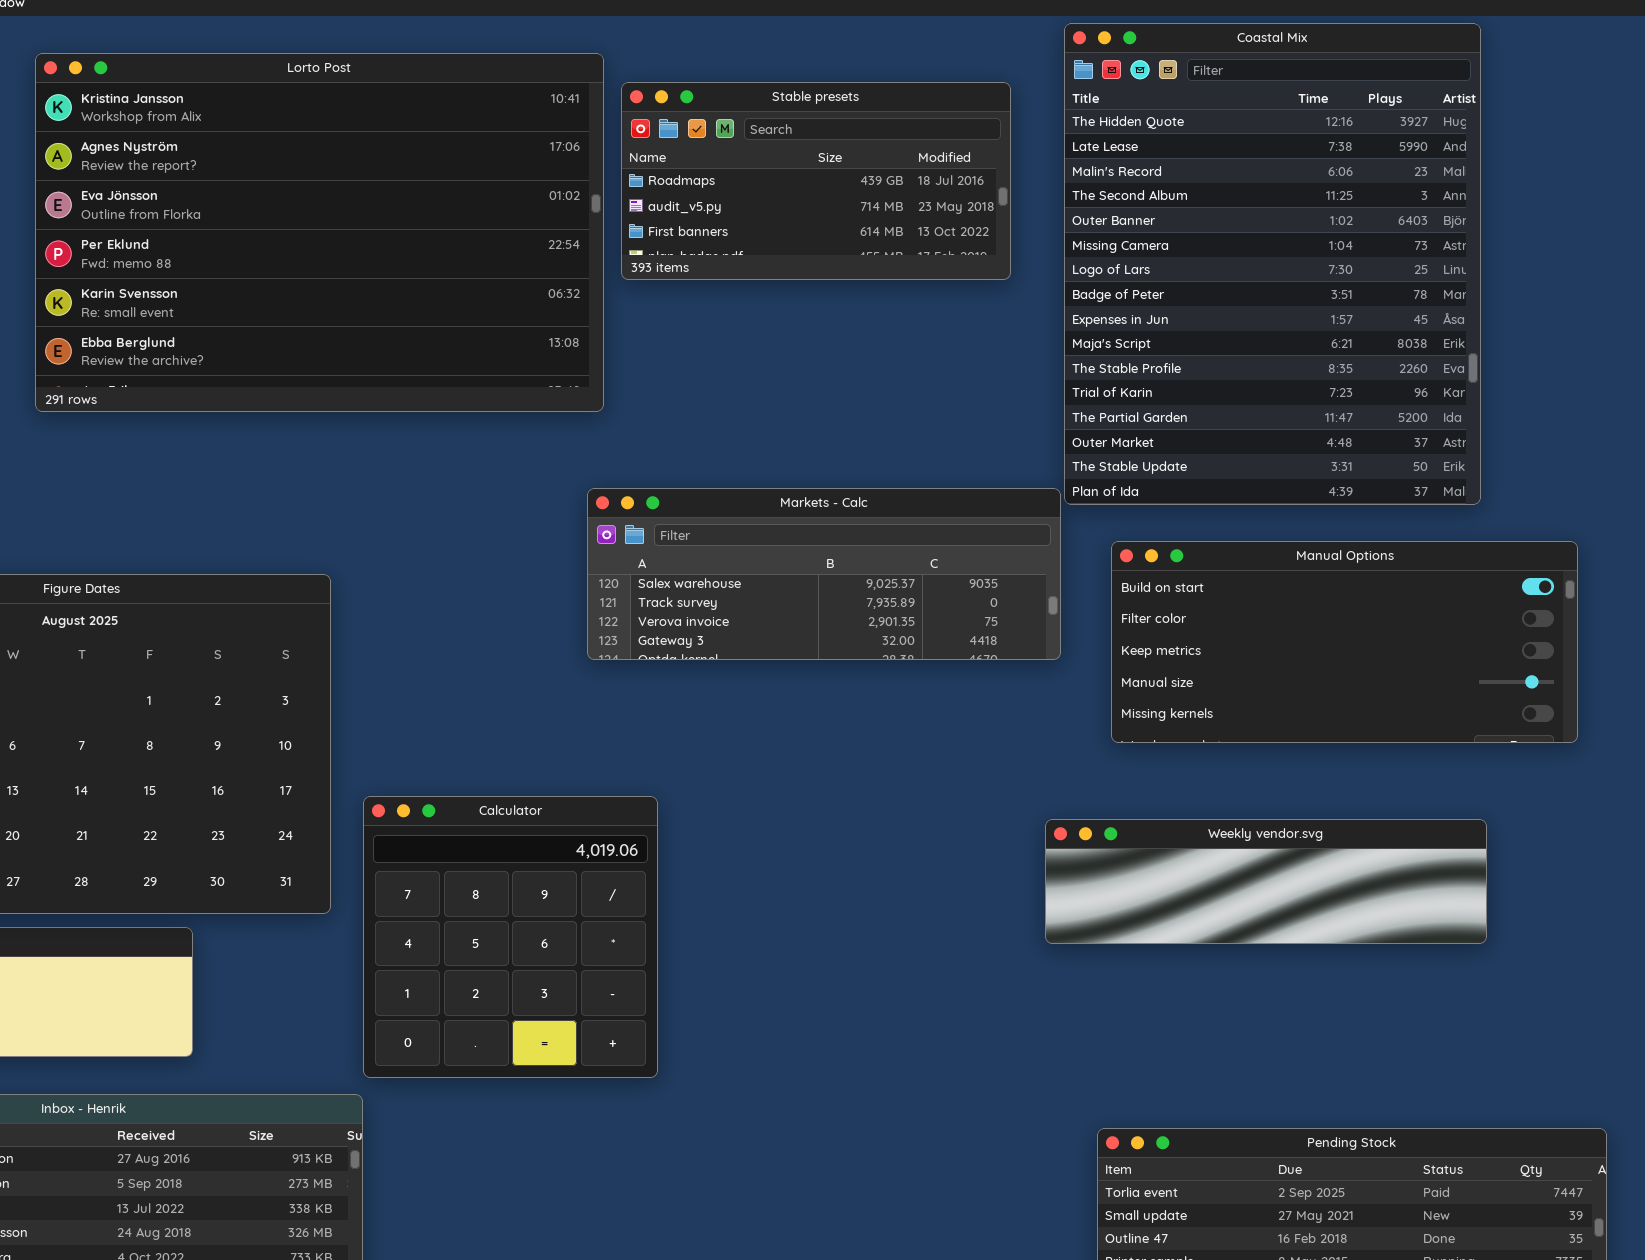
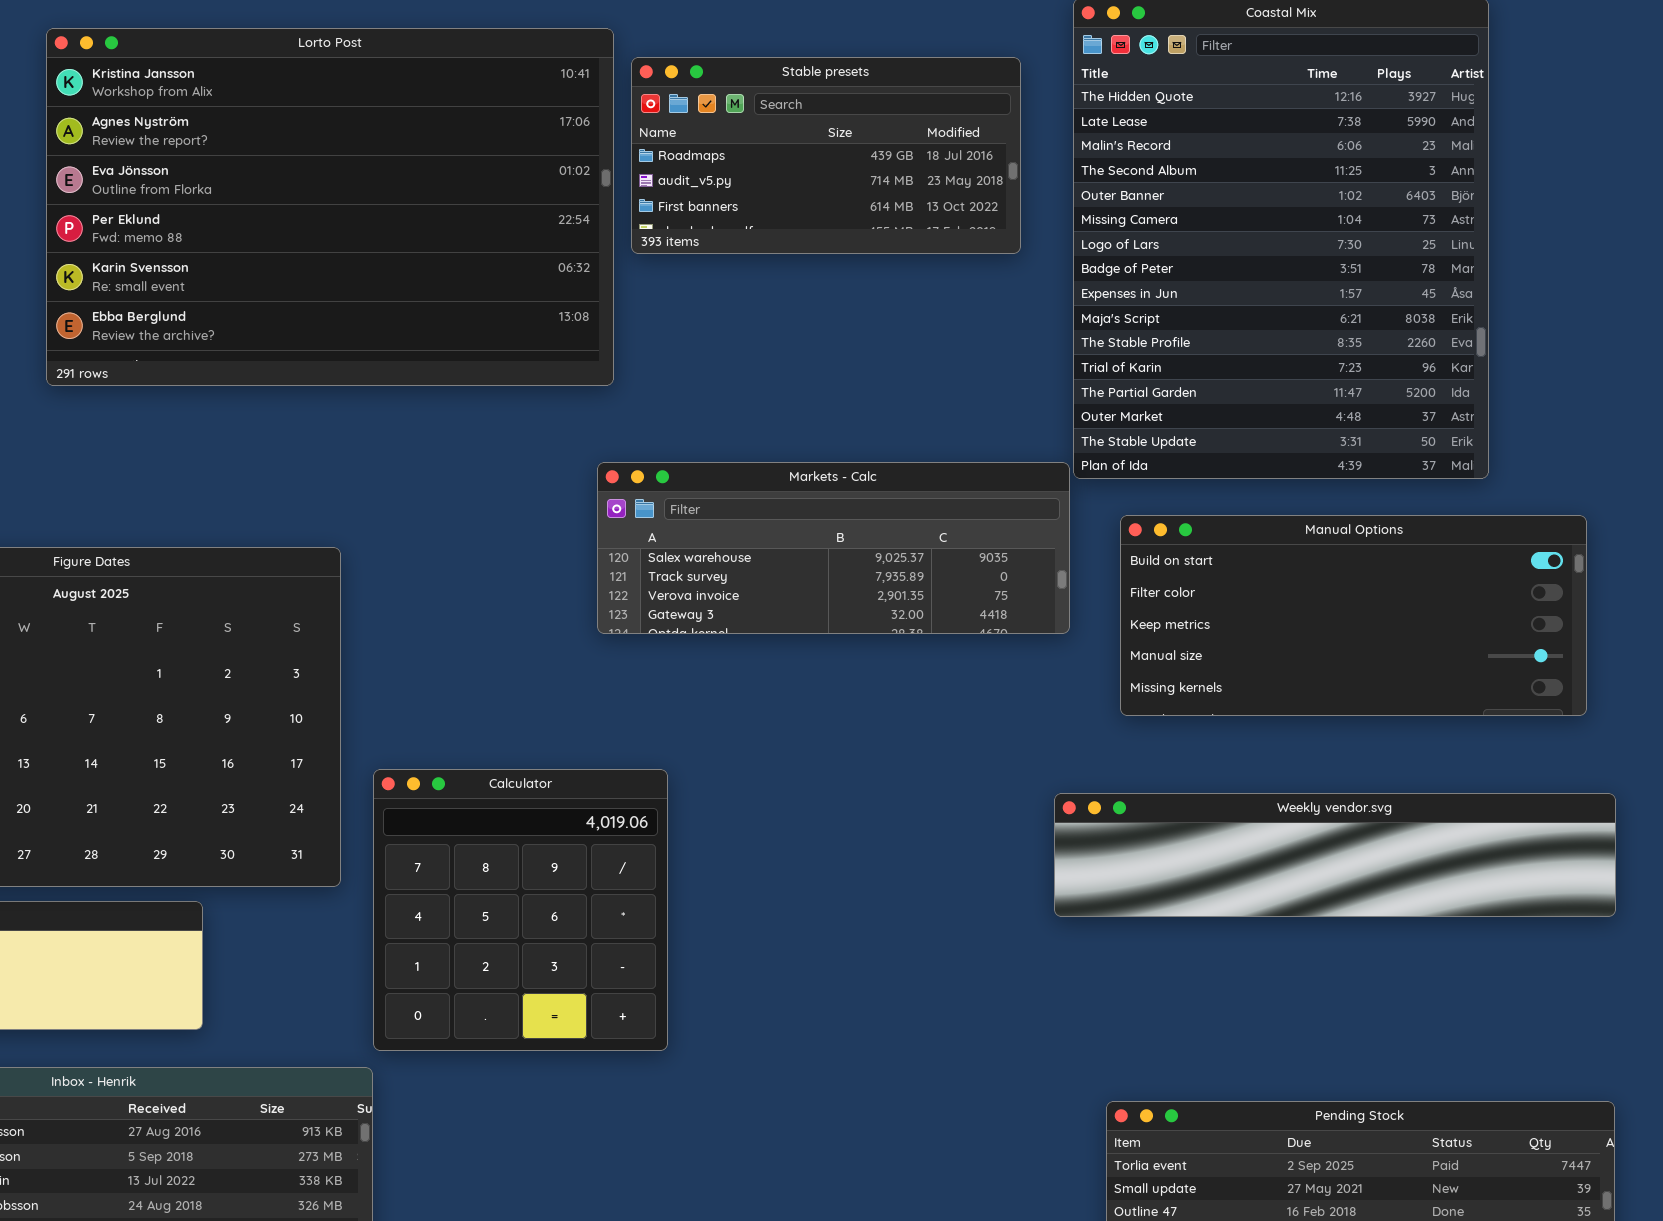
Weekly vendor.svg: [1045,819,1487,944] -> [1054,793,1616,917], resized

